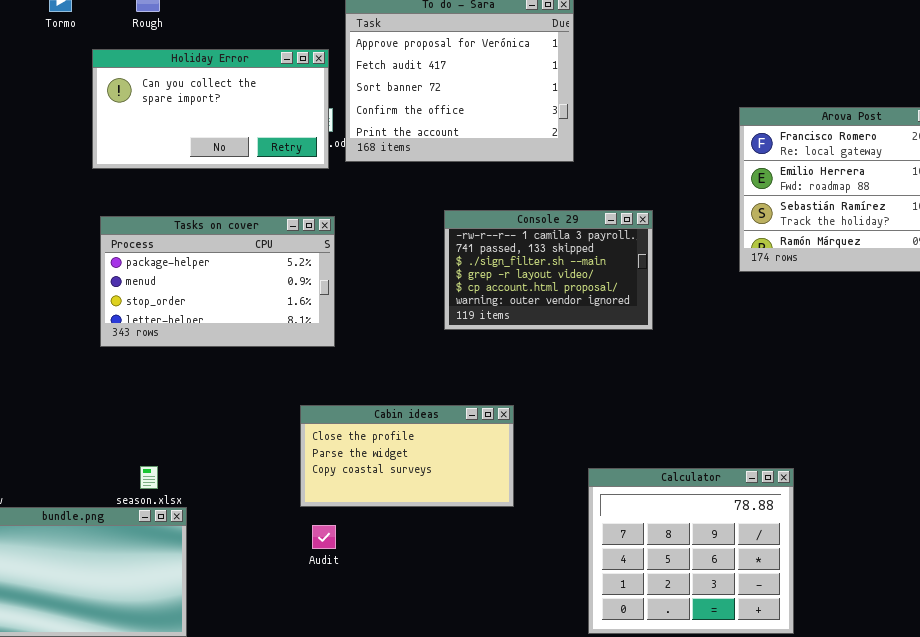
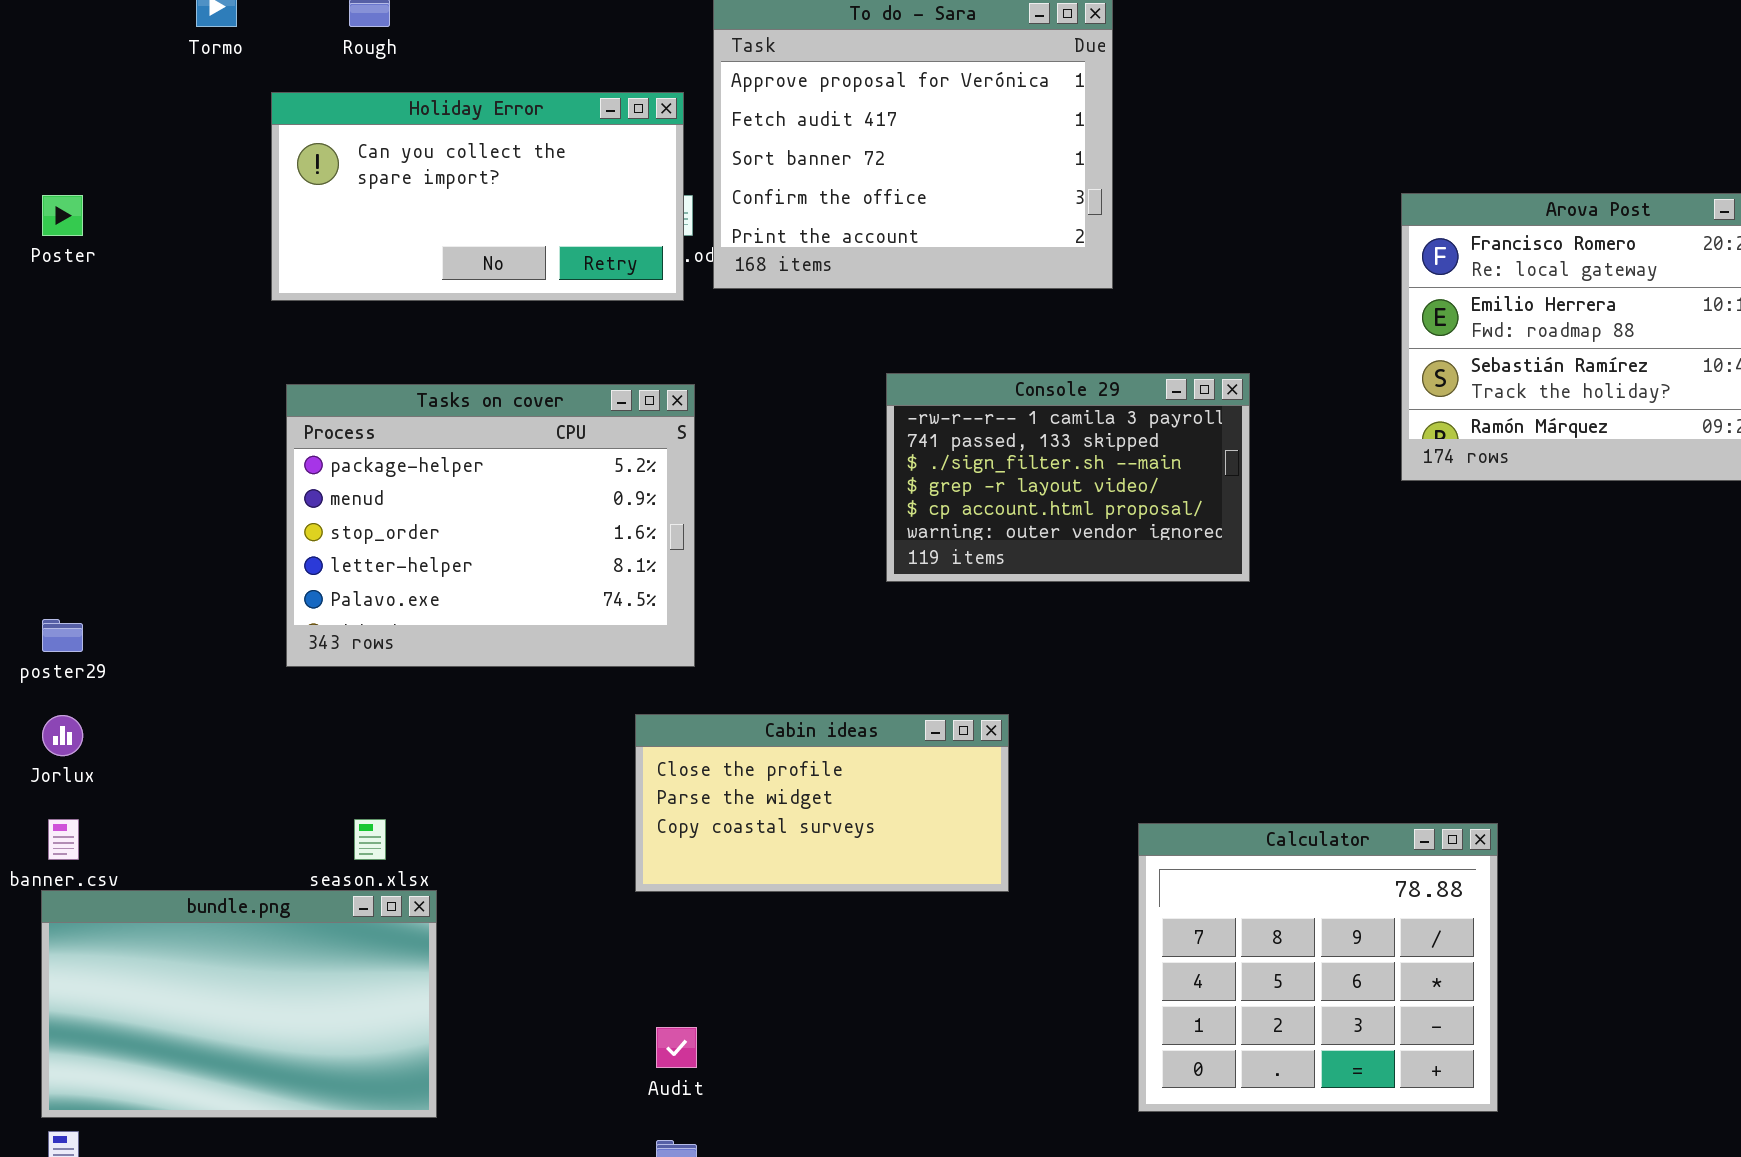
Tasks on cover: [100,216,335,347] -> [286,384,695,667], resized
Audit: [312,525,336,549] -> [656,1027,697,1068], moved

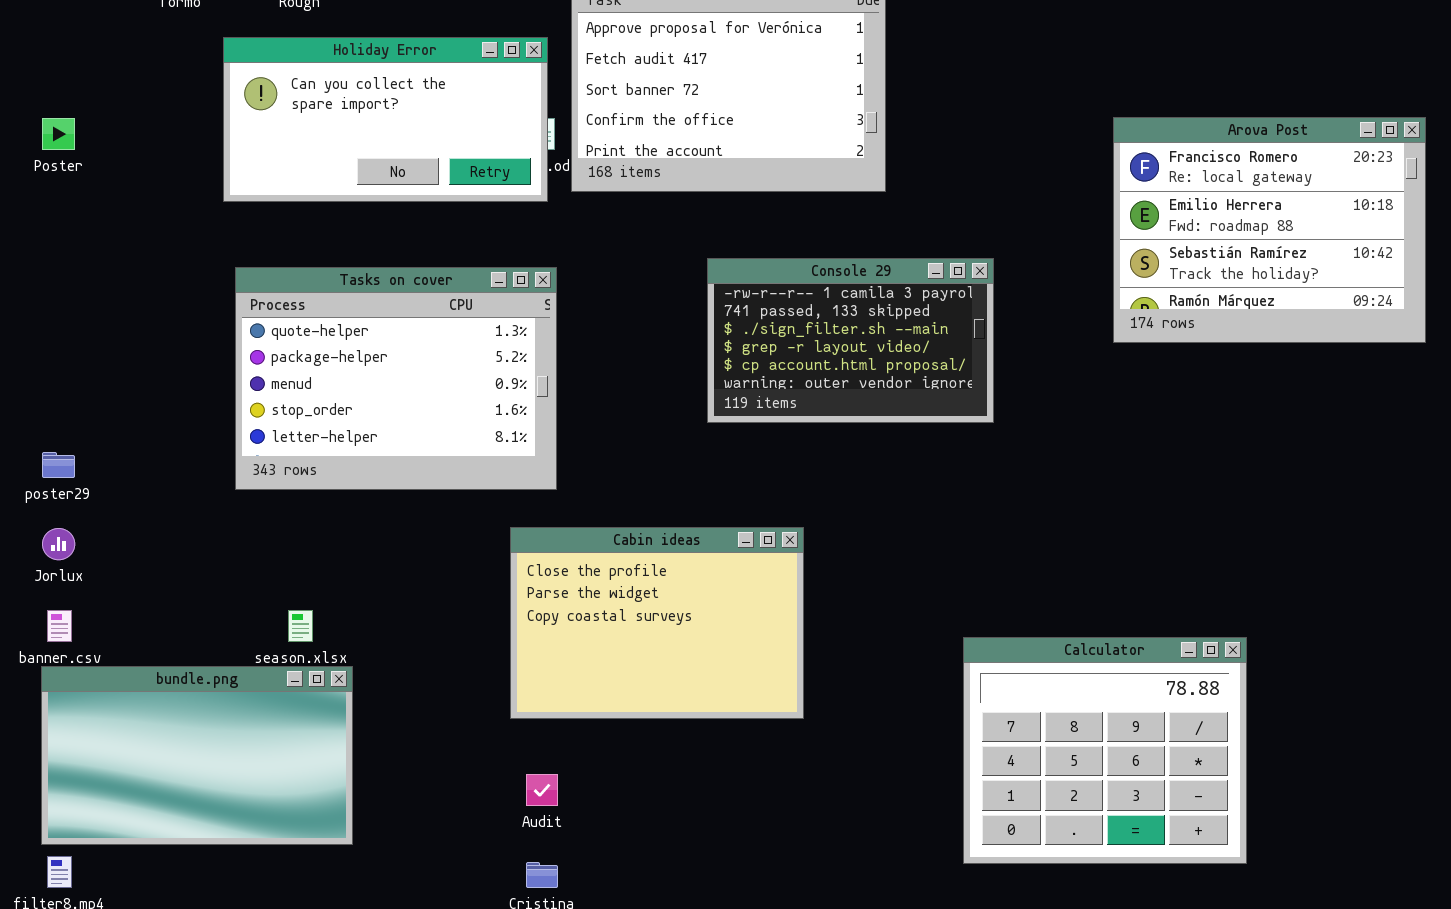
Tasks on cover: [286,384,695,667] -> [235,267,557,490], scrolled up 1 row
Cabin ideas: [635,714,1009,892] -> [510,527,804,719], resized
Calculator: [1138,823,1498,1112] -> [963,637,1247,864], moved

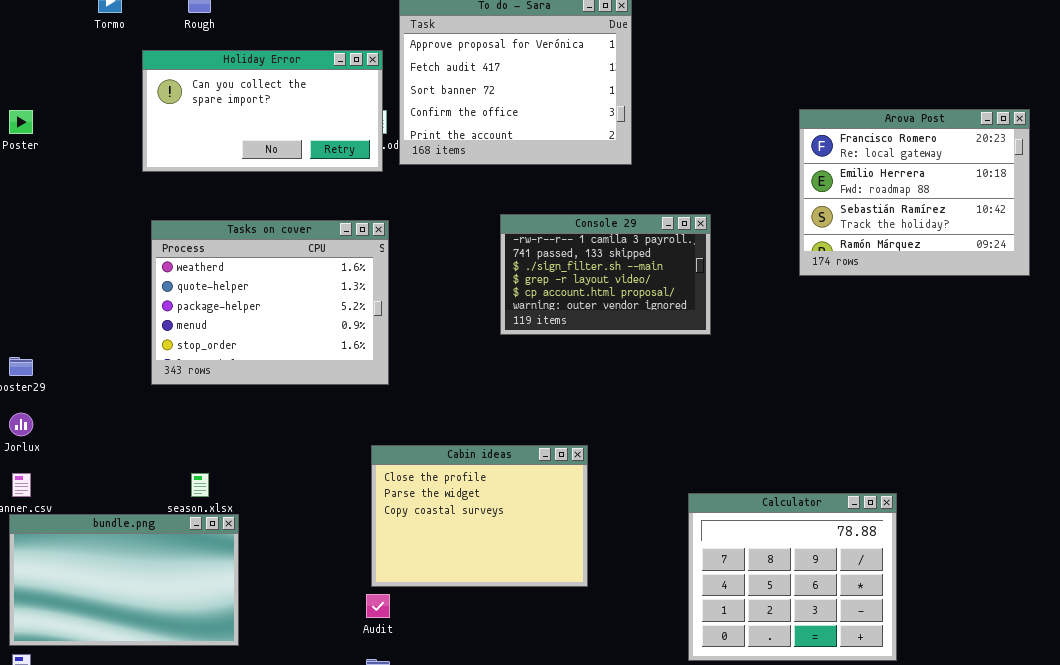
Tasks on cover: [235,267,557,490] -> [151,220,389,385], scrolled up 1 row
Cabin ideas: [510,527,804,719] -> [371,445,588,587], moved

